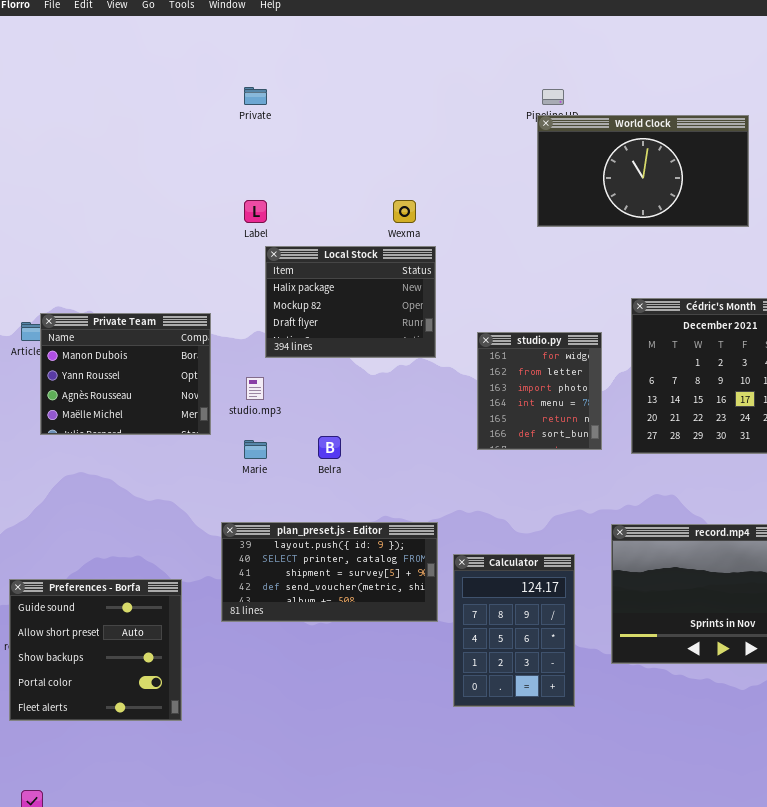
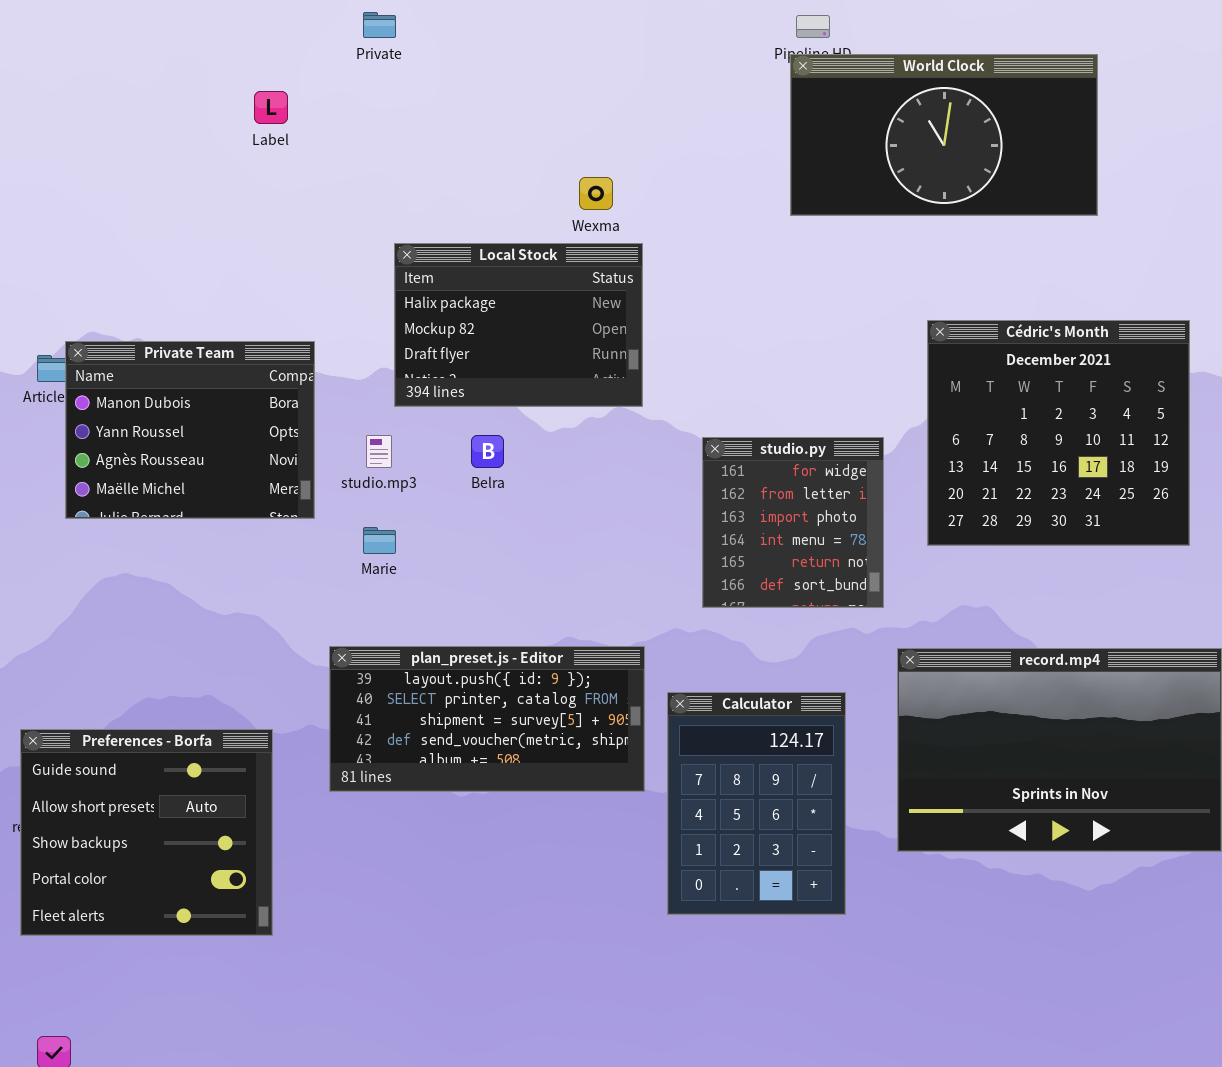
Label: [244,200,267,223] -> [254,91,288,124], moved
studio.py: [477,332,602,450] -> [702,437,884,608], moved
Belra: [318,436,341,459] -> [471,435,504,468], moved

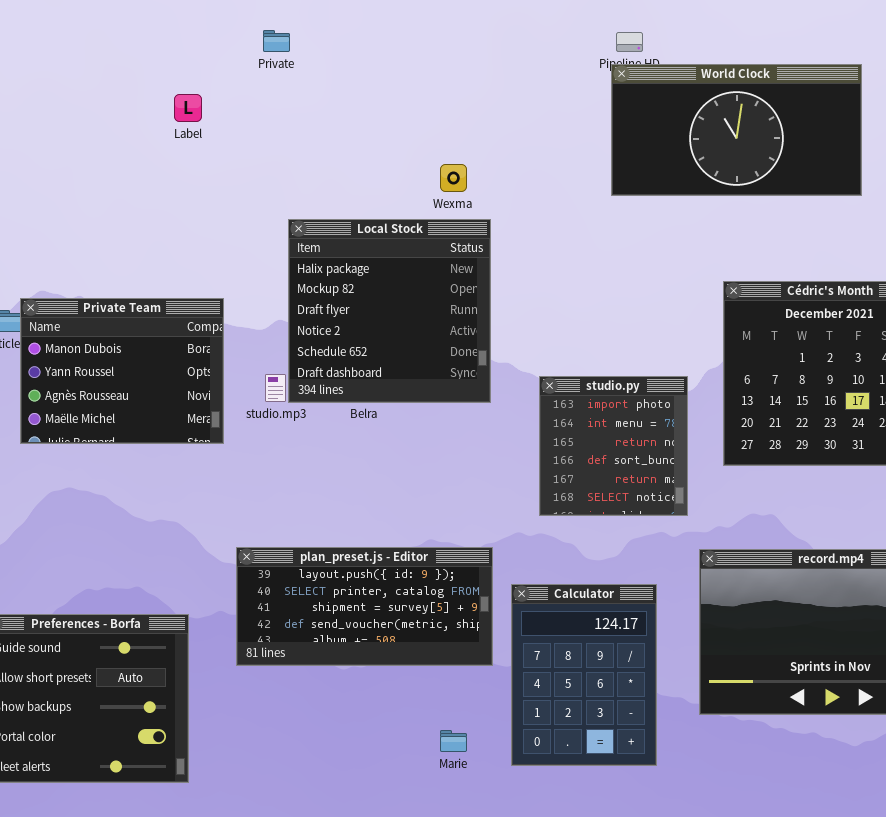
Local Stock: [394,243,643,407] -> [288,219,491,403], resized
studio.py: [702,437,884,608] -> [539,376,688,516], scrolled down 2 rows
Marie: [363,527,396,554] -> [440,730,467,752], moved

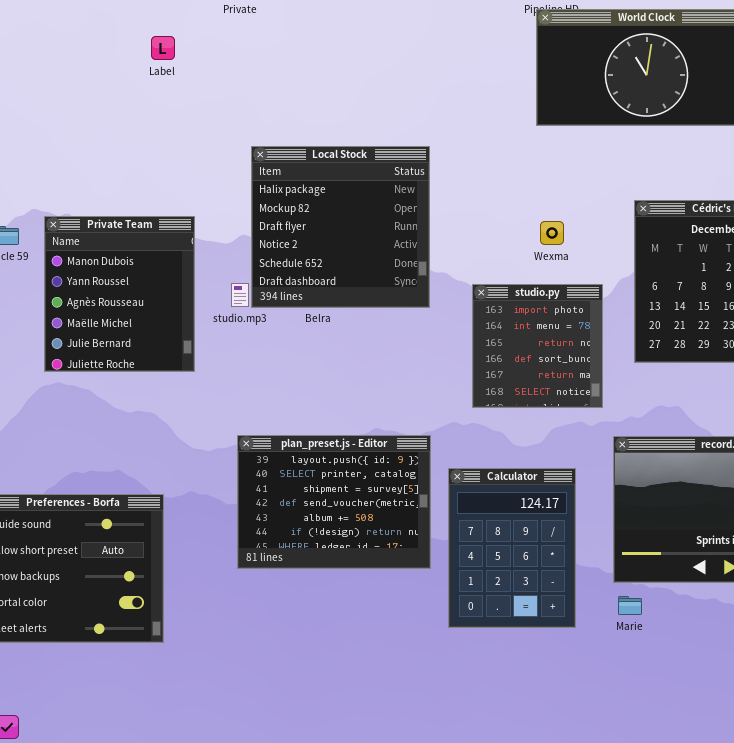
Wexma: [440,164,467,192] -> [540,221,564,245], moved
Private Team: [20,298,224,444] -> [44,216,195,372], resized
plan_preset.js - Editor: [236,547,493,666] -> [237,435,431,569], resized
Marie: [440,730,467,752] -> [618,596,642,615], moved

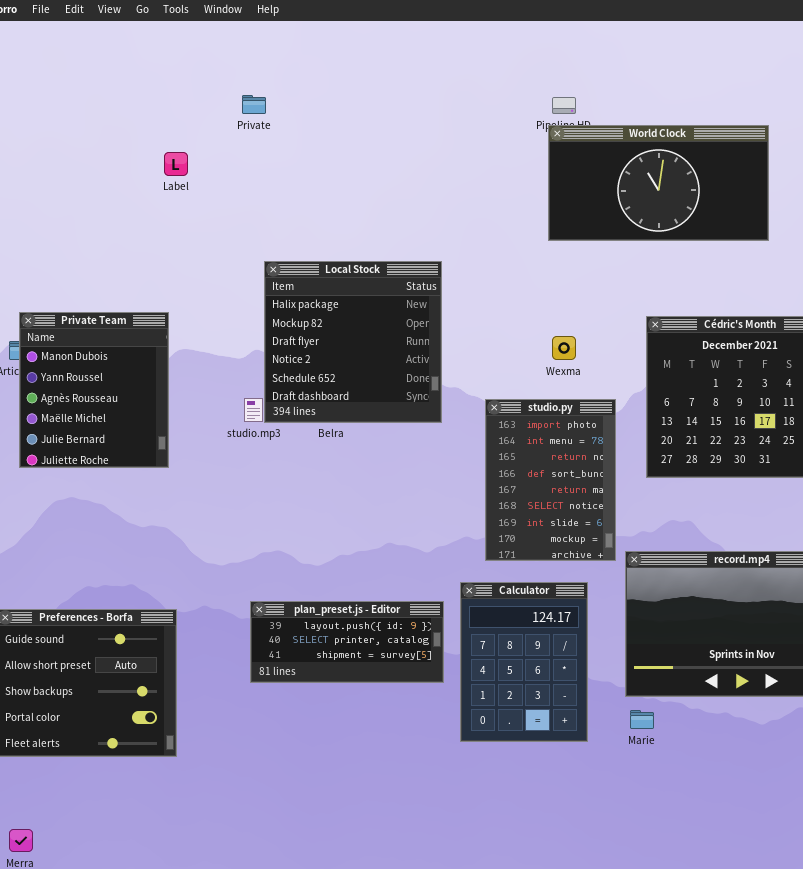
Private Team: [44,216,195,372] -> [19,312,169,468], moved
studio.py: [472,284,603,408] -> [485,399,616,561], resized
plan_preset.js - Editor: [237,435,431,569] -> [250,601,444,683], resized

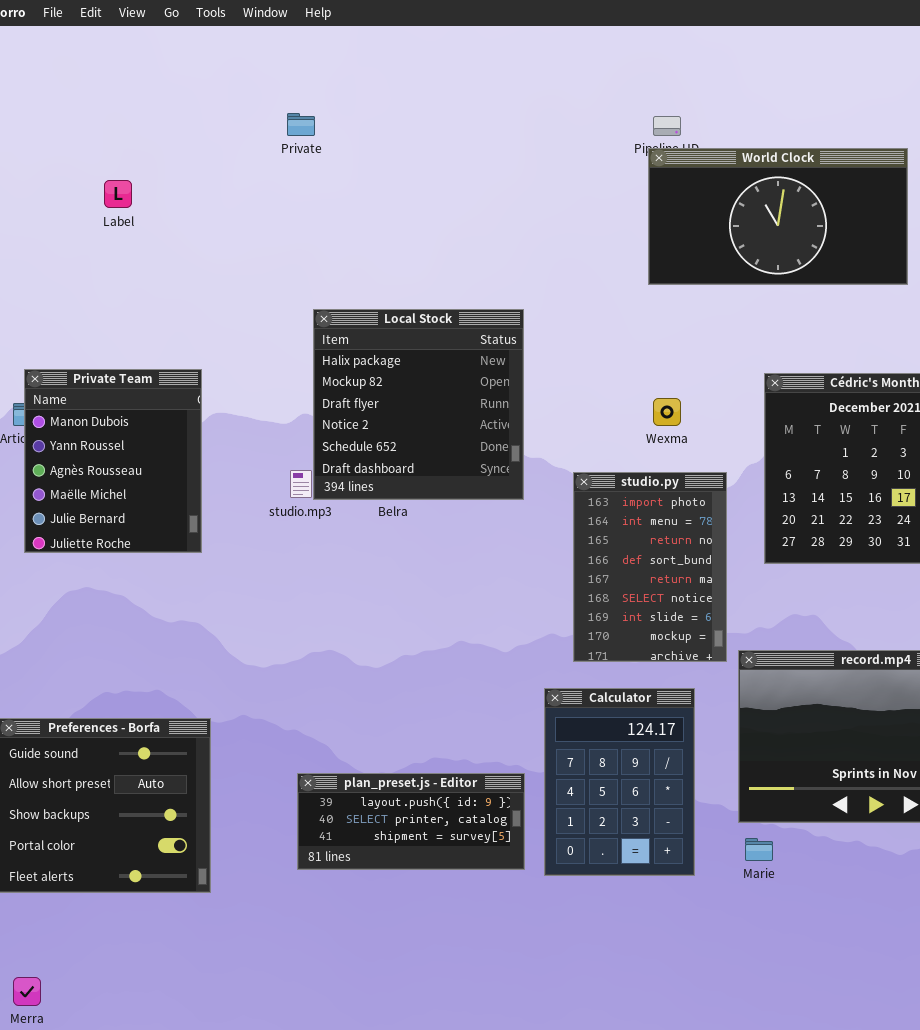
Label: [164,152,188,176] -> [104,180,132,208], moved
plan_preset.js - Editor: [250,601,444,683] -> [297,773,525,870], moved

